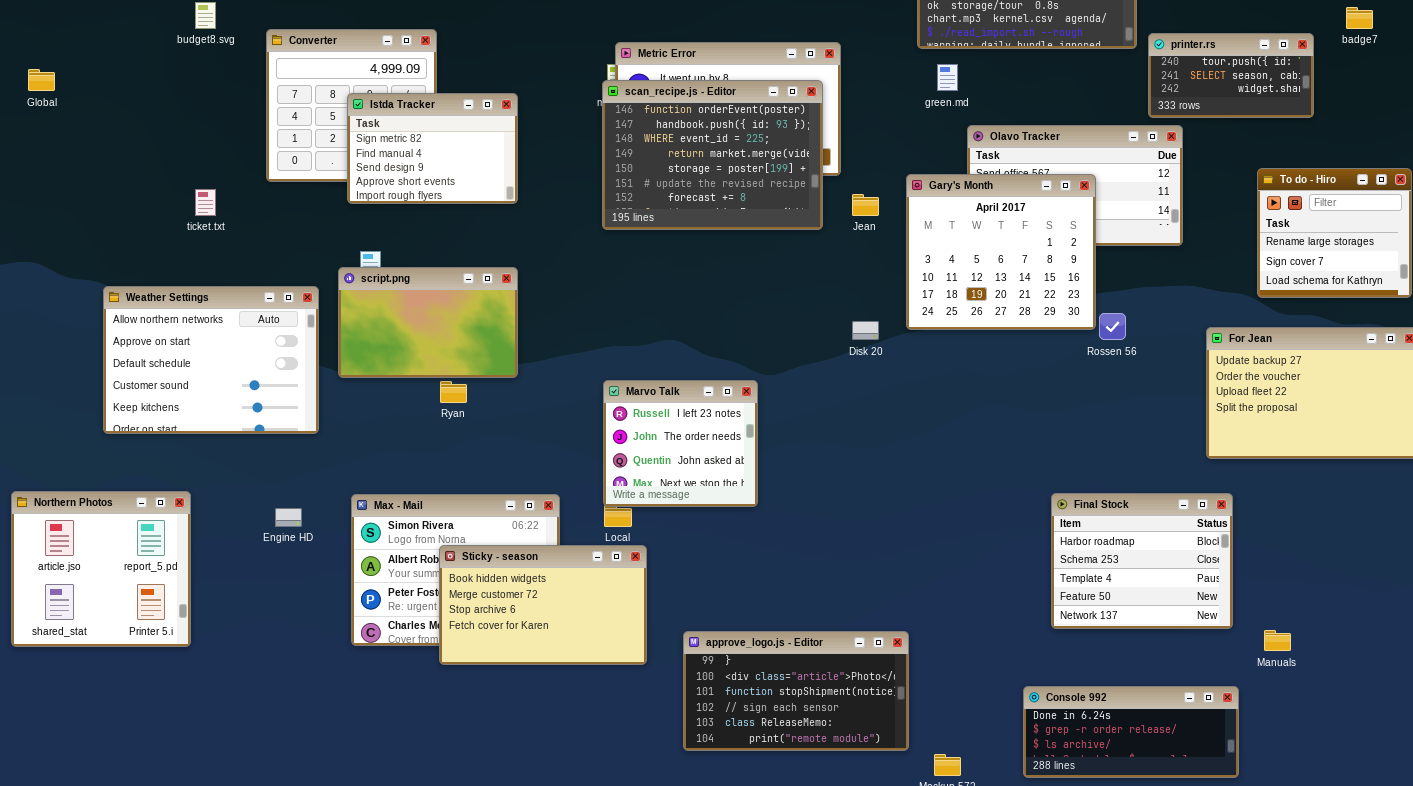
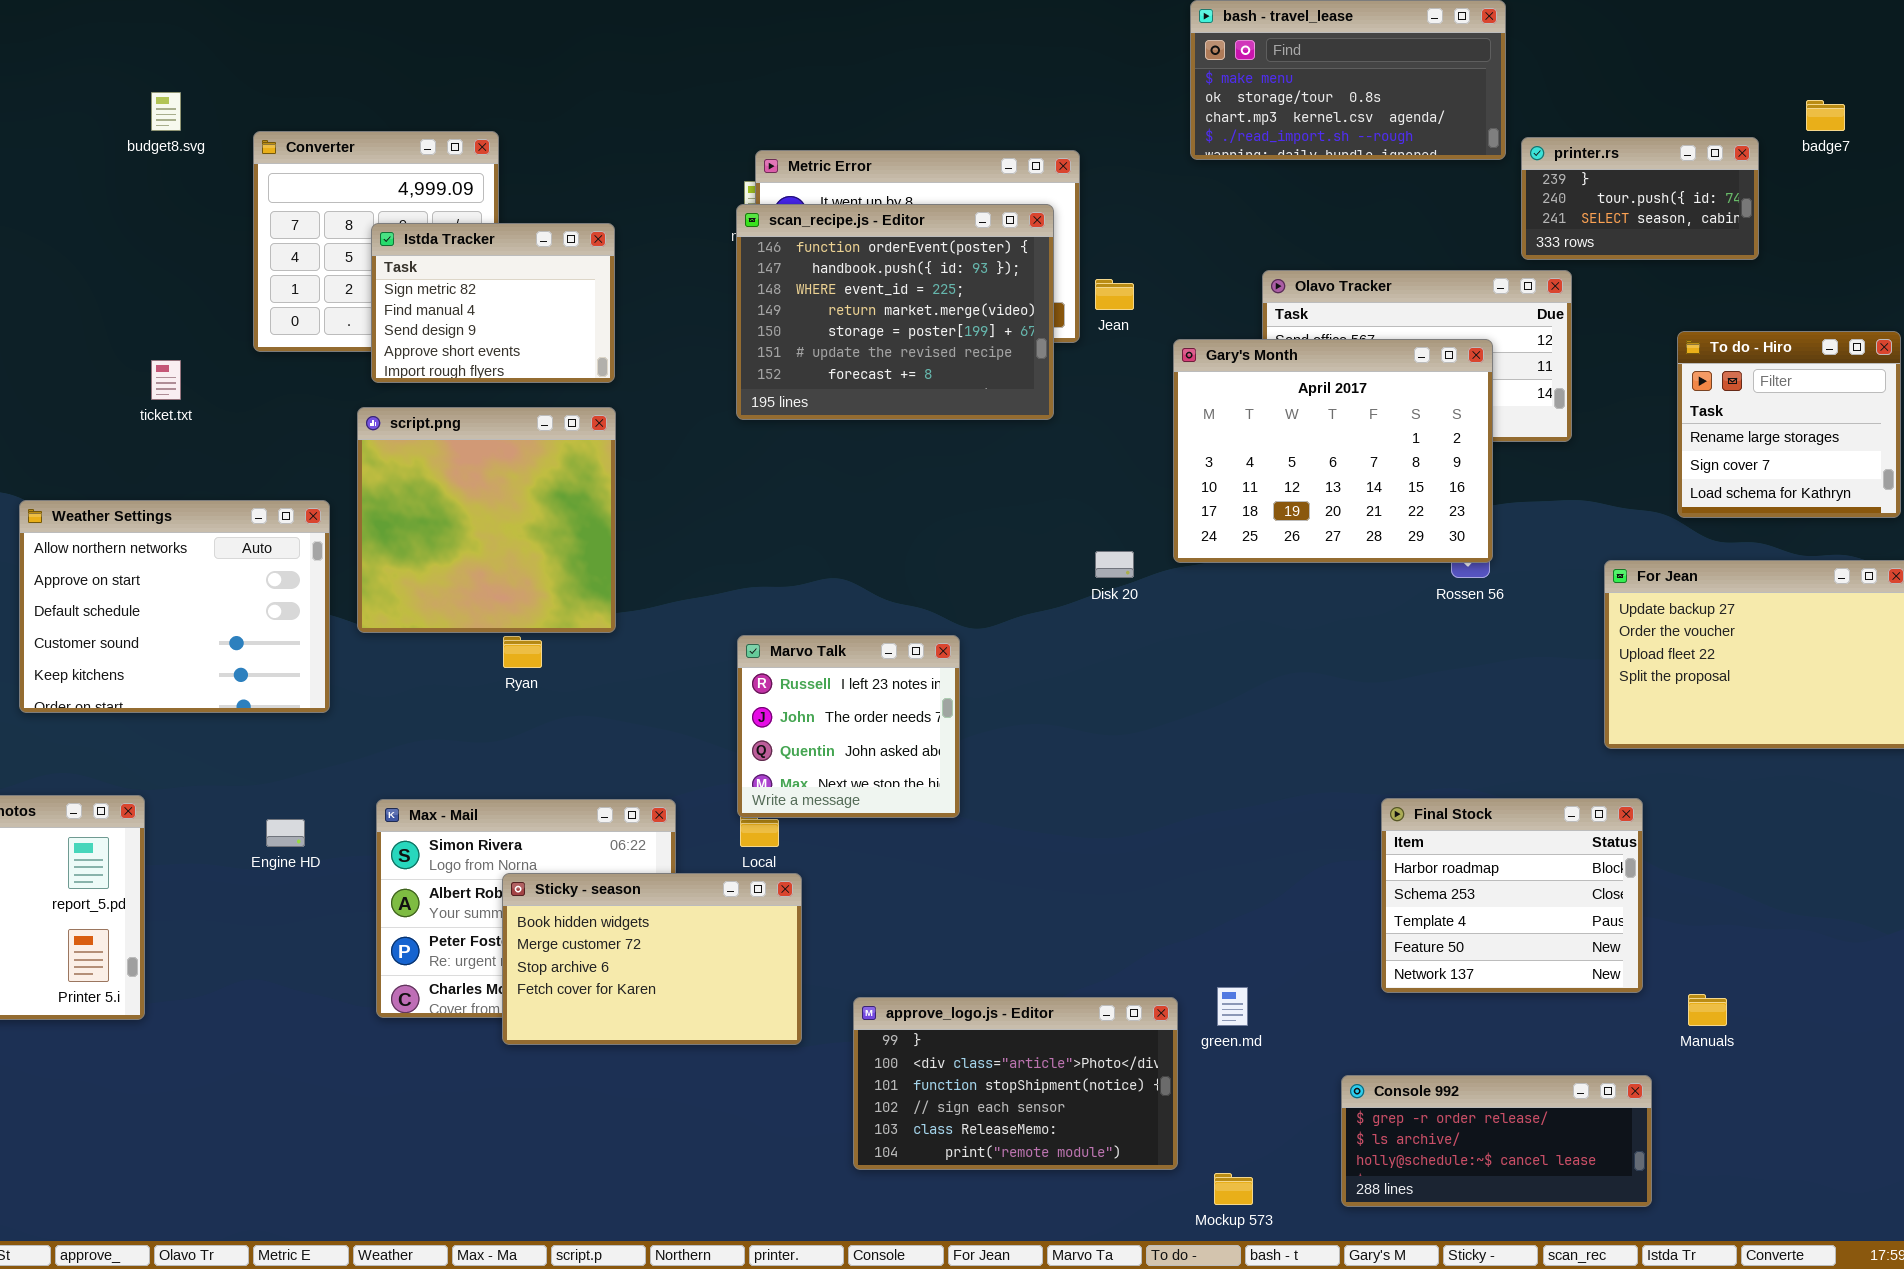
printer.rs: [1148,33,1314,118] -> [1521,137,1759,260], scrolled up 1 row
green.md: [937,64,958,91] -> [1217,987,1248,1026], moved
Gary's Month: [906,174,1096,330] -> [1173,339,1493,563], resized
Jean: [852,194,879,216] -> [1095,279,1134,310], moved
script.png: [338,267,518,378] -> [357,407,616,633], resized
Console 992: [1023,686,1239,778] -> [1341,1075,1652,1207], scrolled down 1 row

